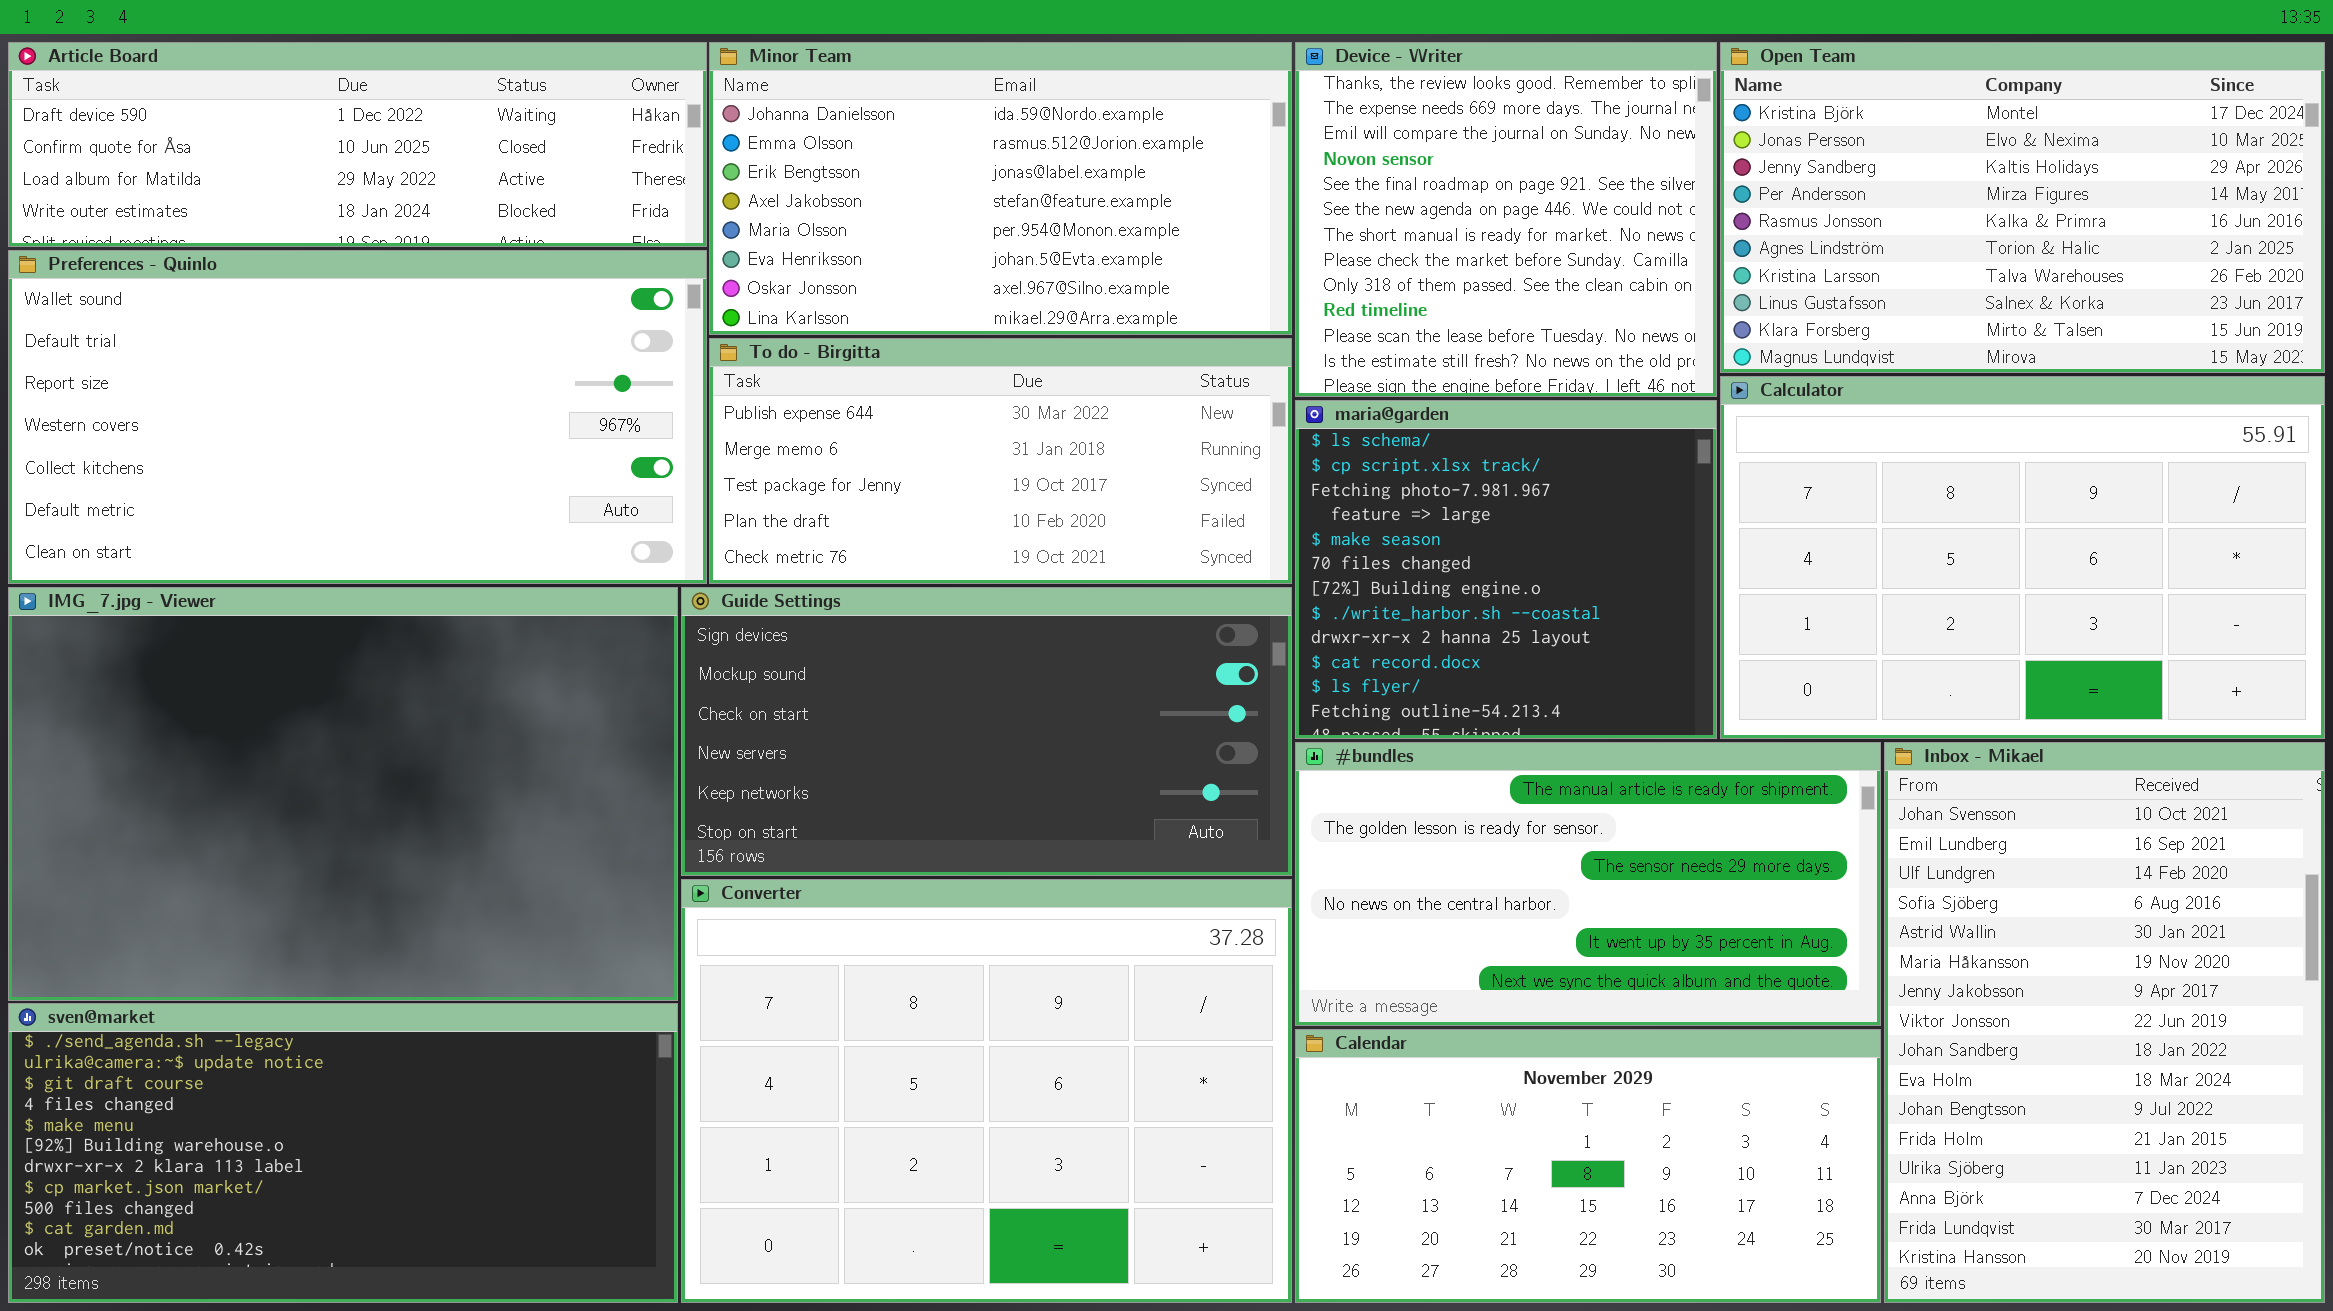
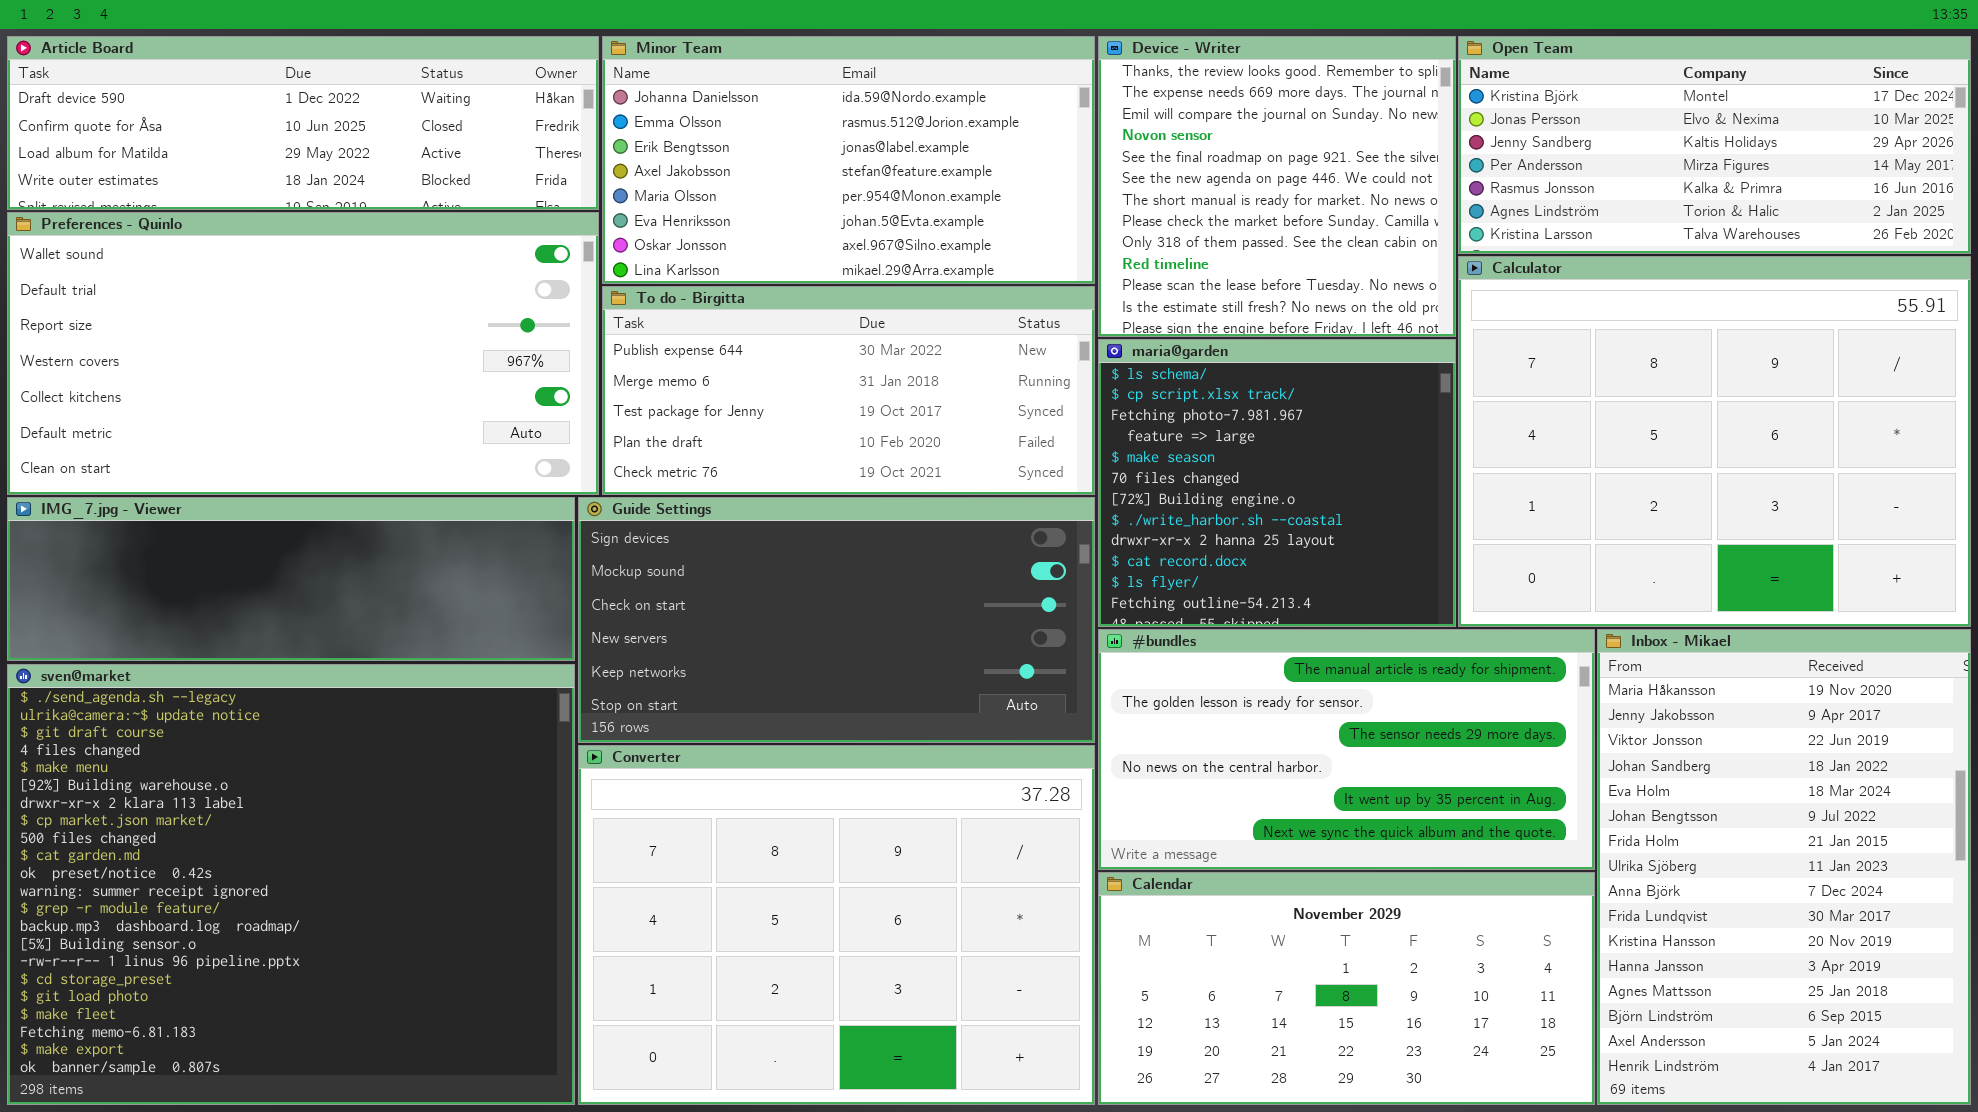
Open Team: [1720,42,2325,373] -> [1458,36,1971,254], resized
Calculator: [1720,376,2325,739] -> [1458,256,1971,627], resized
IMG_7.jpg - Viewer: [8,587,678,1001] -> [7,497,575,661], resized
Inbox - Mikael: [1884,742,2325,1303] -> [1597,629,1971,1105], scrolled down 5 rows
sven@market: [8,1003,678,1303] -> [7,664,575,1105], resized

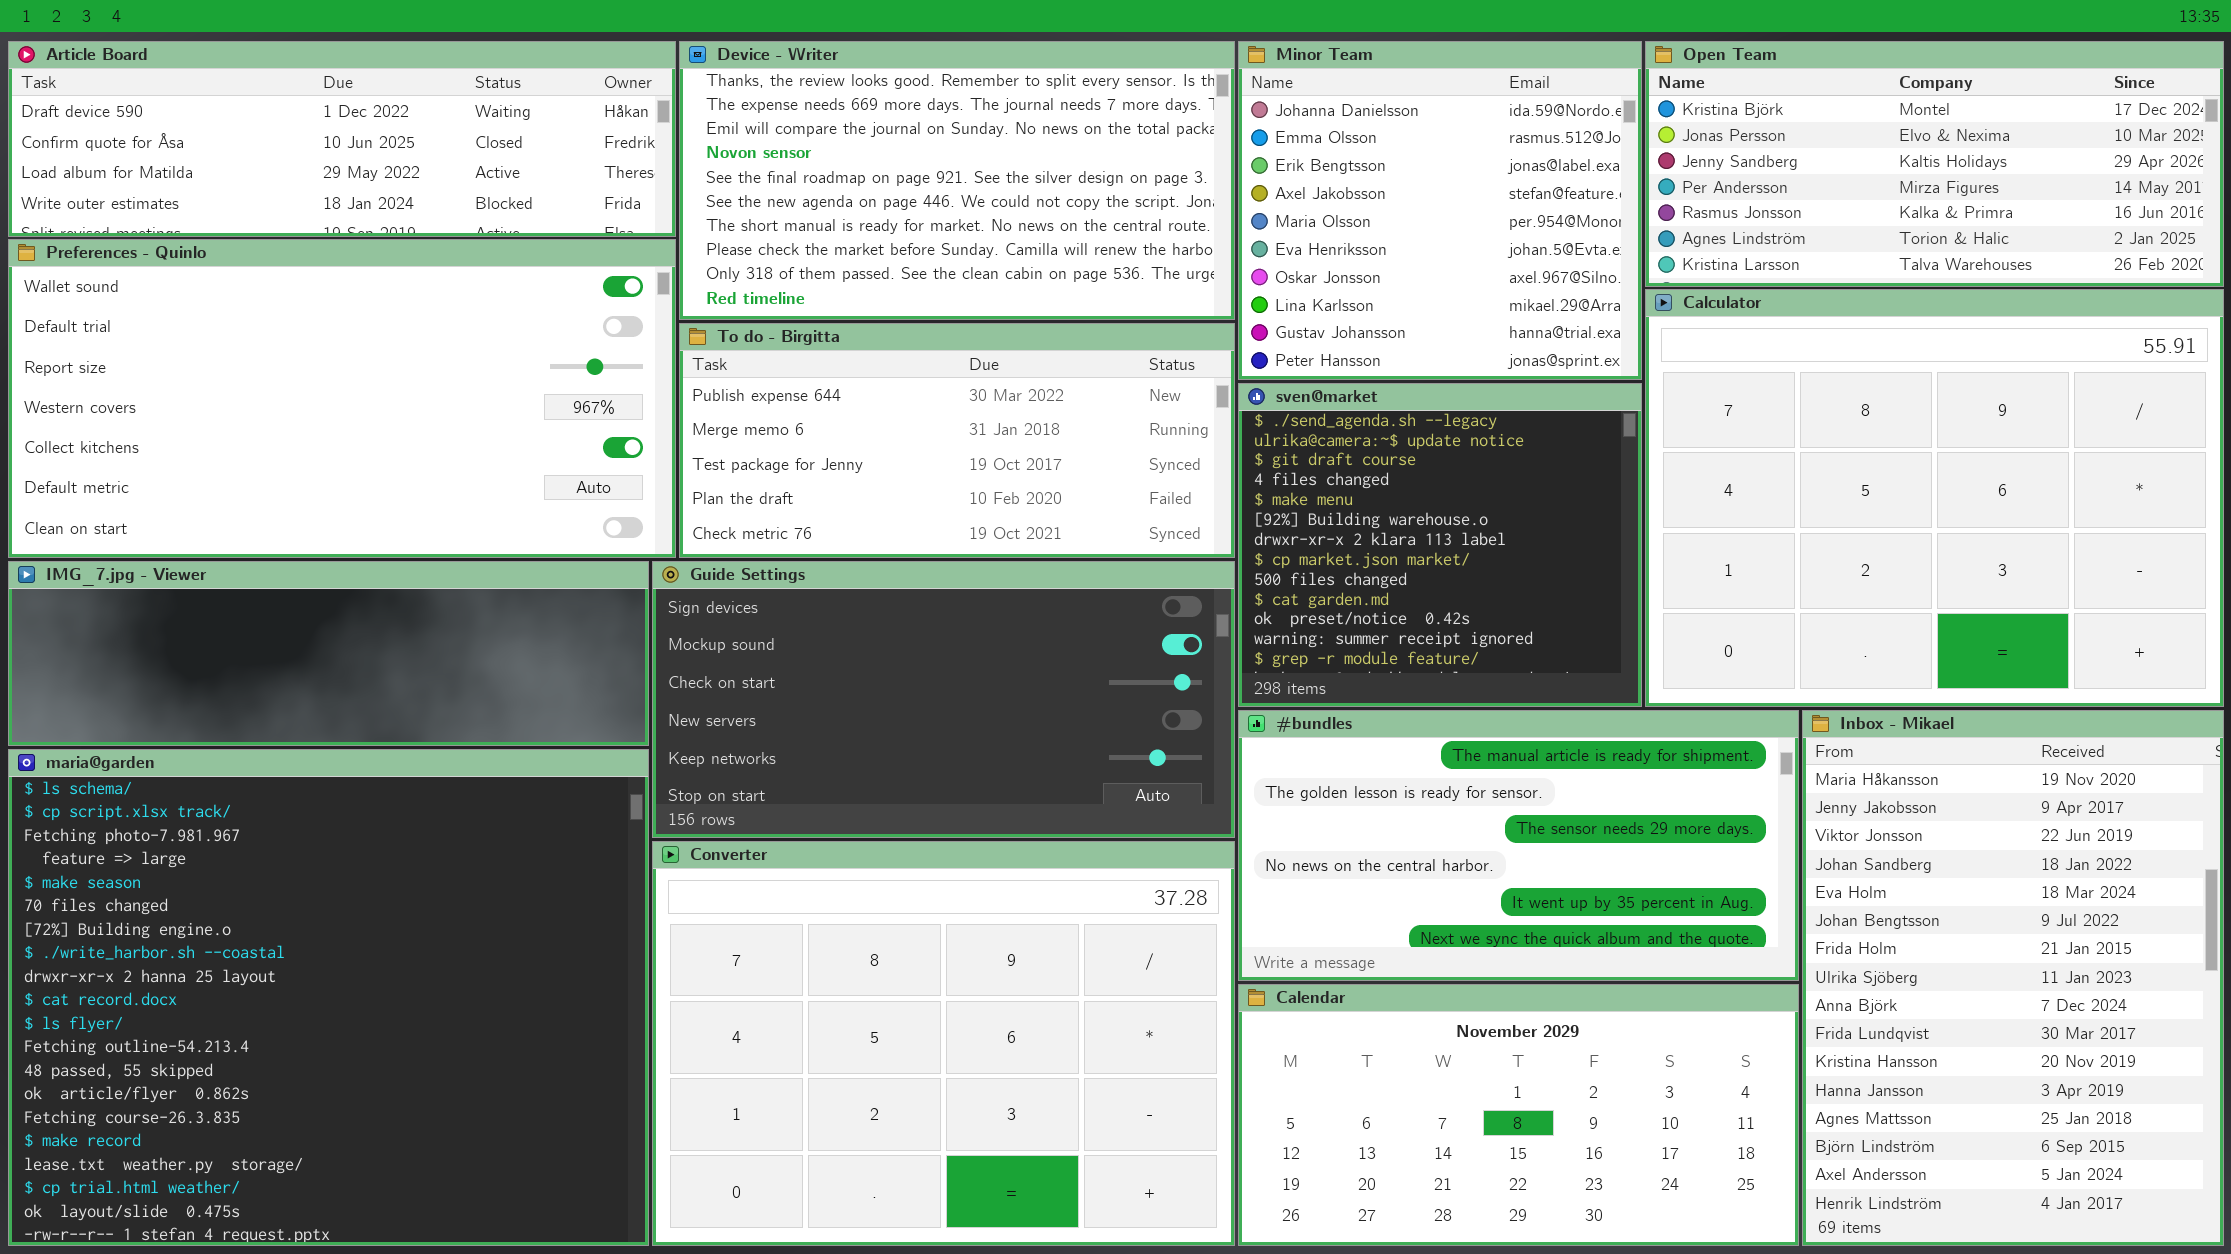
Minor Team: [602,36,1095,284] -> [1238,41,1642,380], moved, resized
Device - Writer: [1098,36,1456,337] -> [679,41,1235,320], moved, resized
maria@garden: [1098,339,1456,627] -> [8,749,649,1246], moved, resized
sven@market: [7,664,575,1105] -> [1238,383,1642,707], moved, resized

